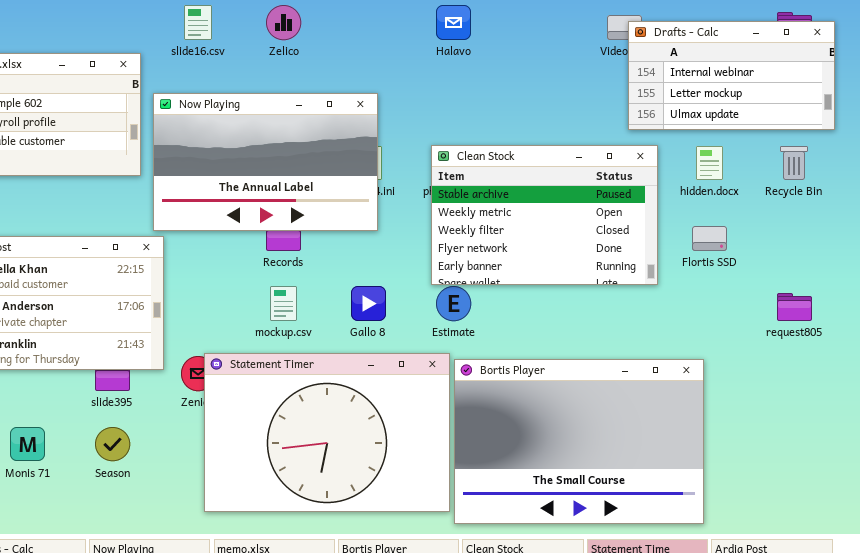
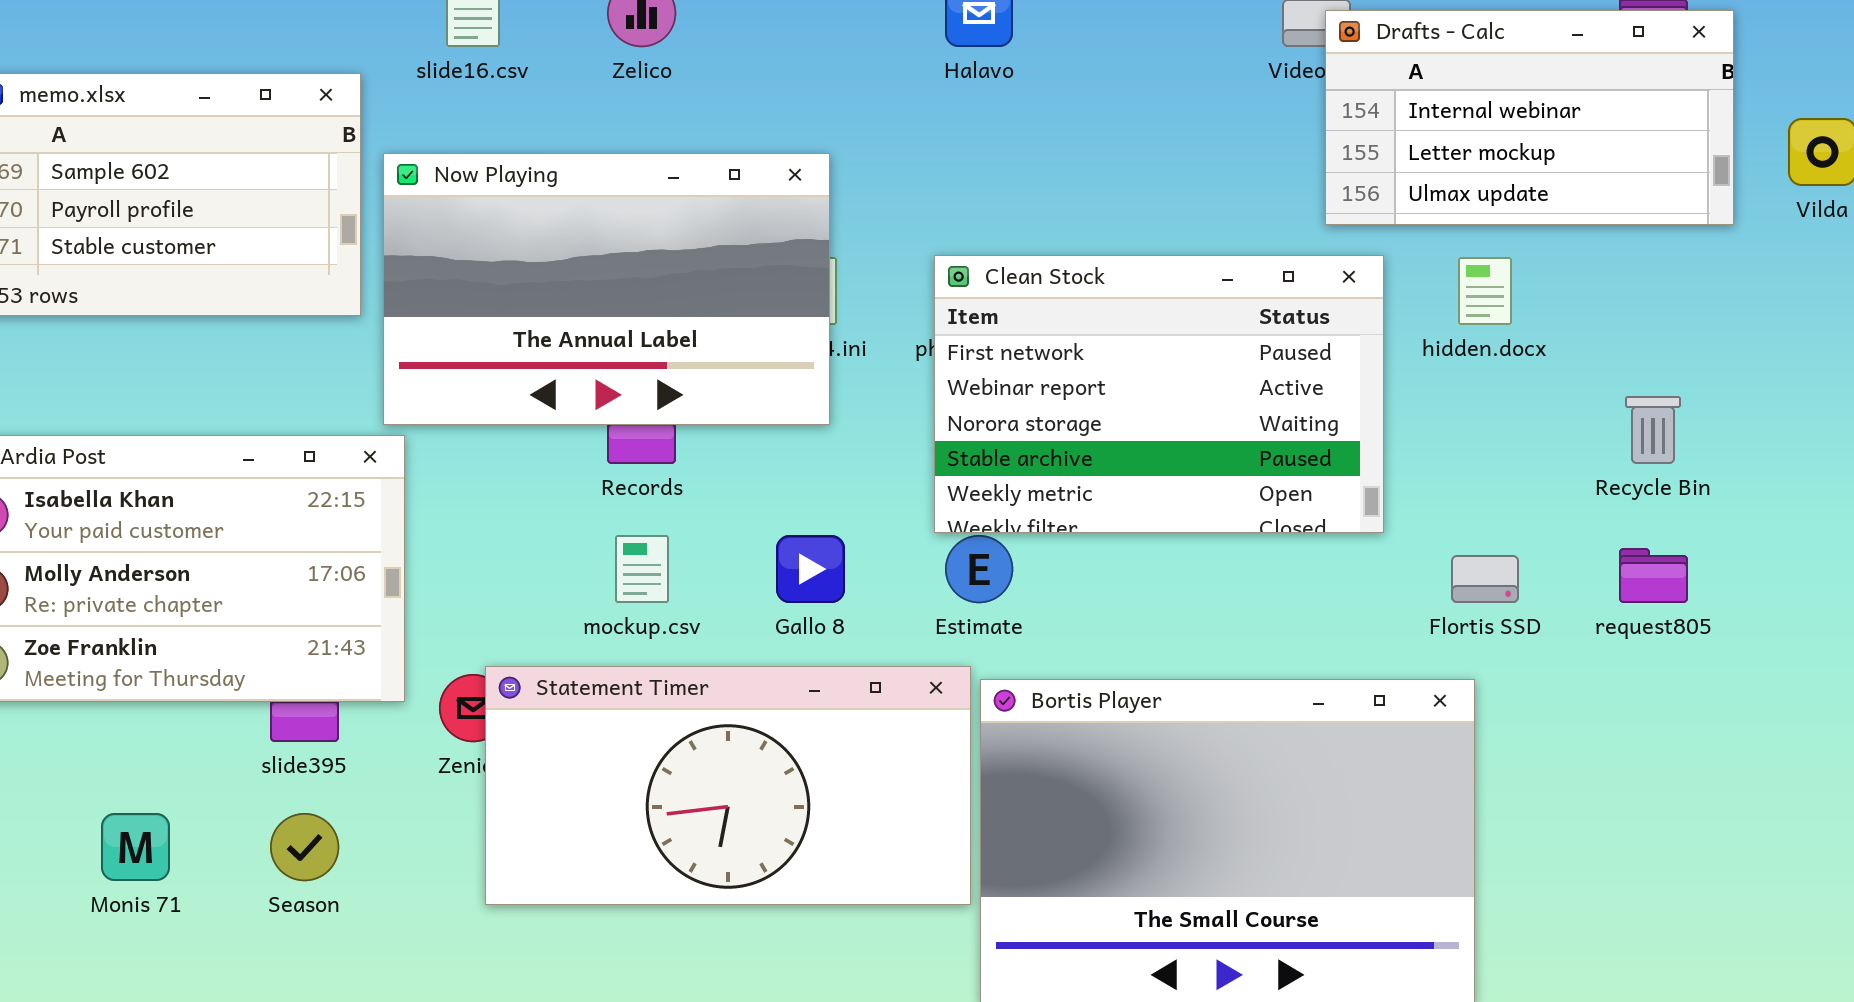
Clean Stock: [431,145,658,285] -> [934,255,1384,533], scrolled up 3 rows
Recycle Bin: [780,146,808,180] -> [1625,396,1681,464], moved
Flortis SSD: [692,226,727,251] -> [1451,555,1519,603], moved
Statement Timer: [204,353,450,512] -> [485,666,971,905], resized

